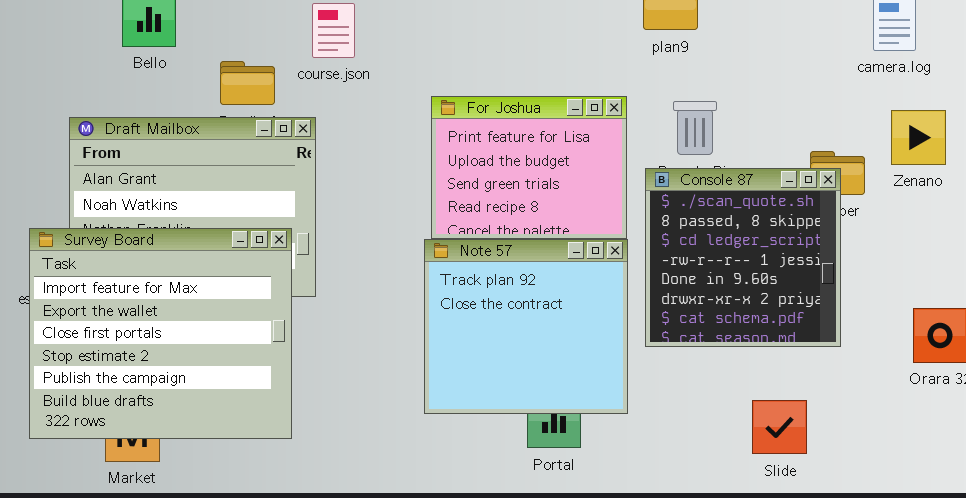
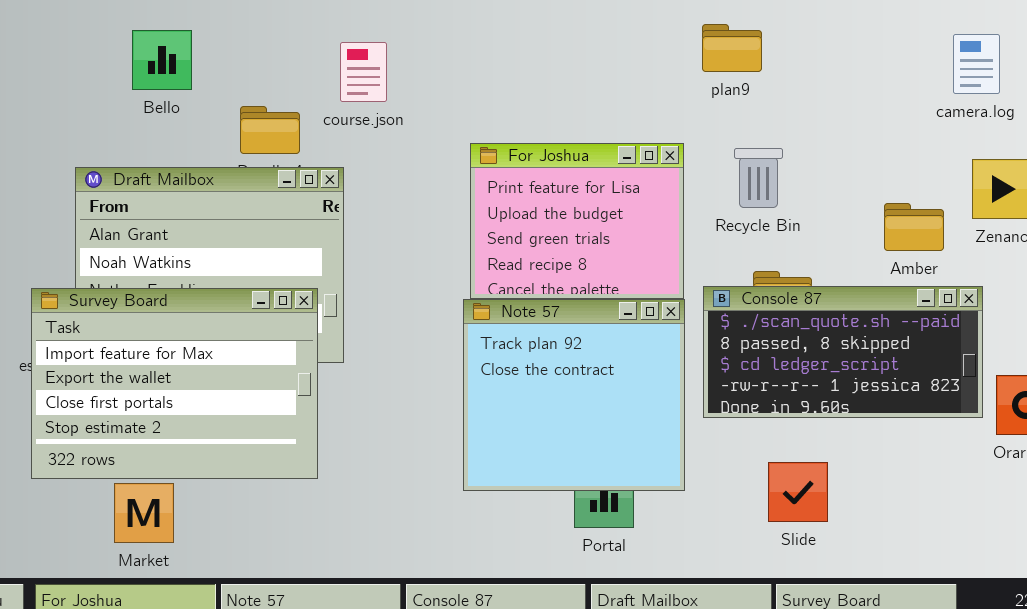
Console 87: [645,168,841,347] -> [703,286,983,418], resized
Survey Board: [29,228,292,439] -> [31,288,318,479], resized
Slide: [752,400,807,454] -> [768,462,828,522], moved

